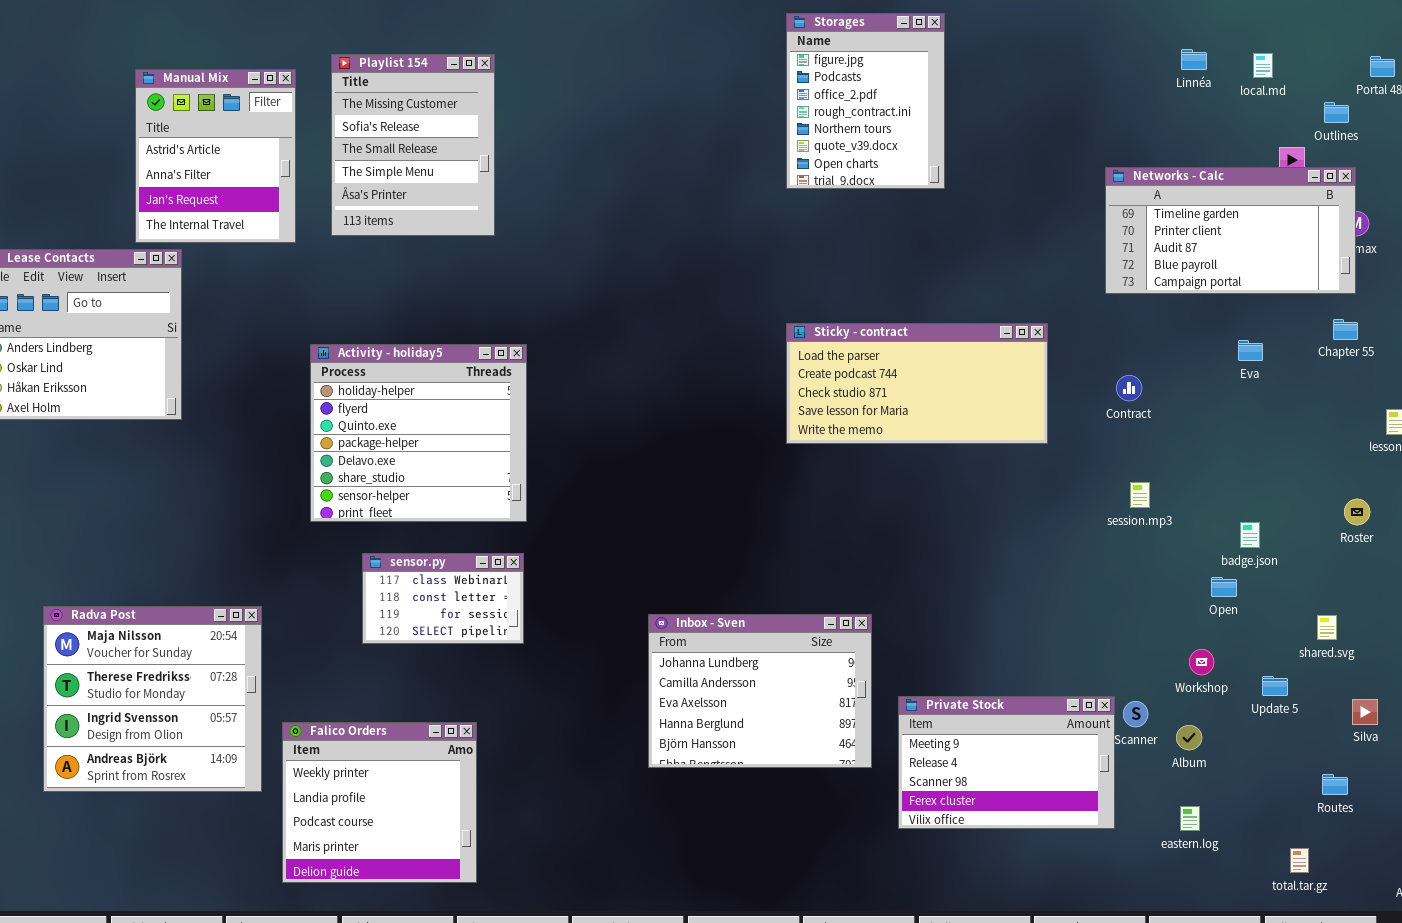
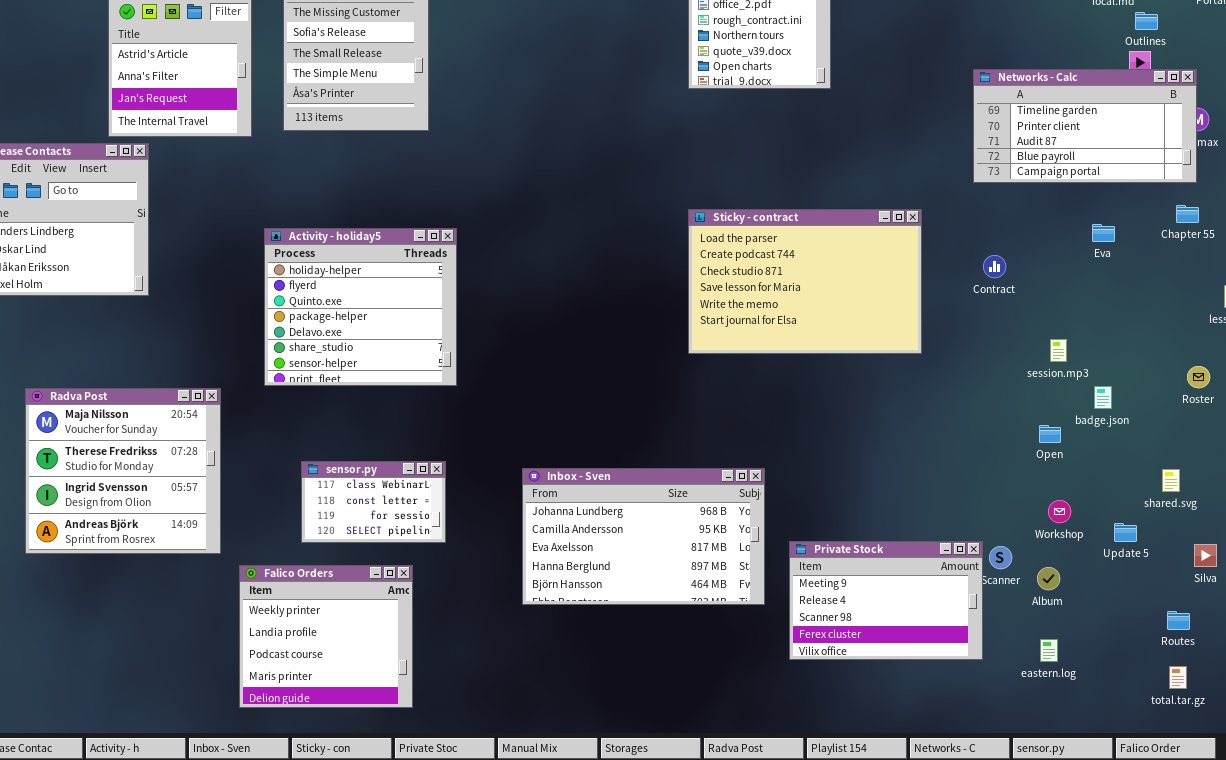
Outlines: [1324,102,1349,123] -> [1135,12,1158,30], moved
Sticky - contract: [786,323,1048,444] -> [688,209,922,354], resized
session.mp3: [1130,482,1150,508] -> [1050,339,1067,362], moved
sensor.py: [362,553,524,644] -> [301,461,446,543], moved
Open: [1211,577,1237,597] -> [1039,425,1061,443], moved
Radva Post: [43,606,262,792] -> [25,388,221,554], moved
Inbox - Sven: [648,614,872,768] -> [522,468,765,605], resized
total.tar.gz: [1290,848,1309,873] -> [1169,666,1187,689], moved

